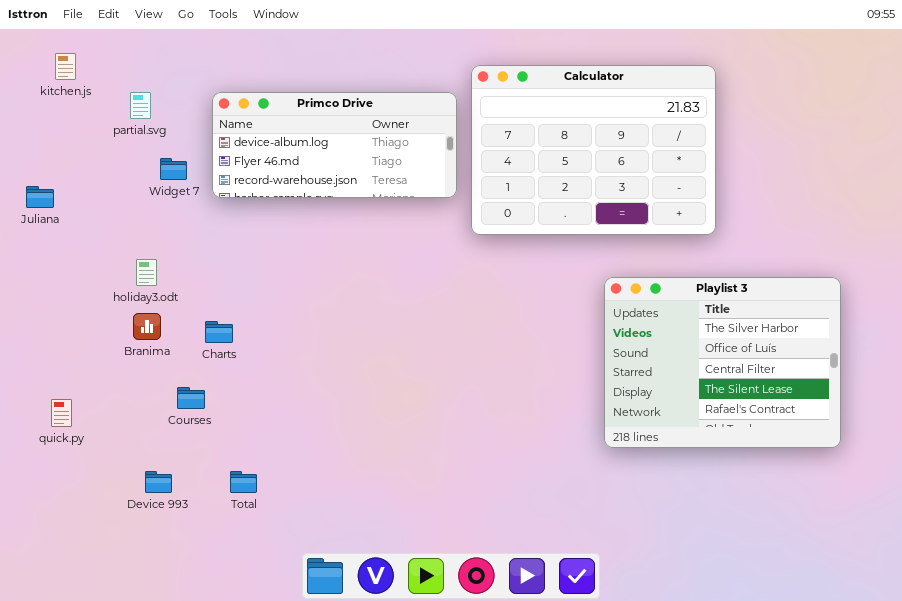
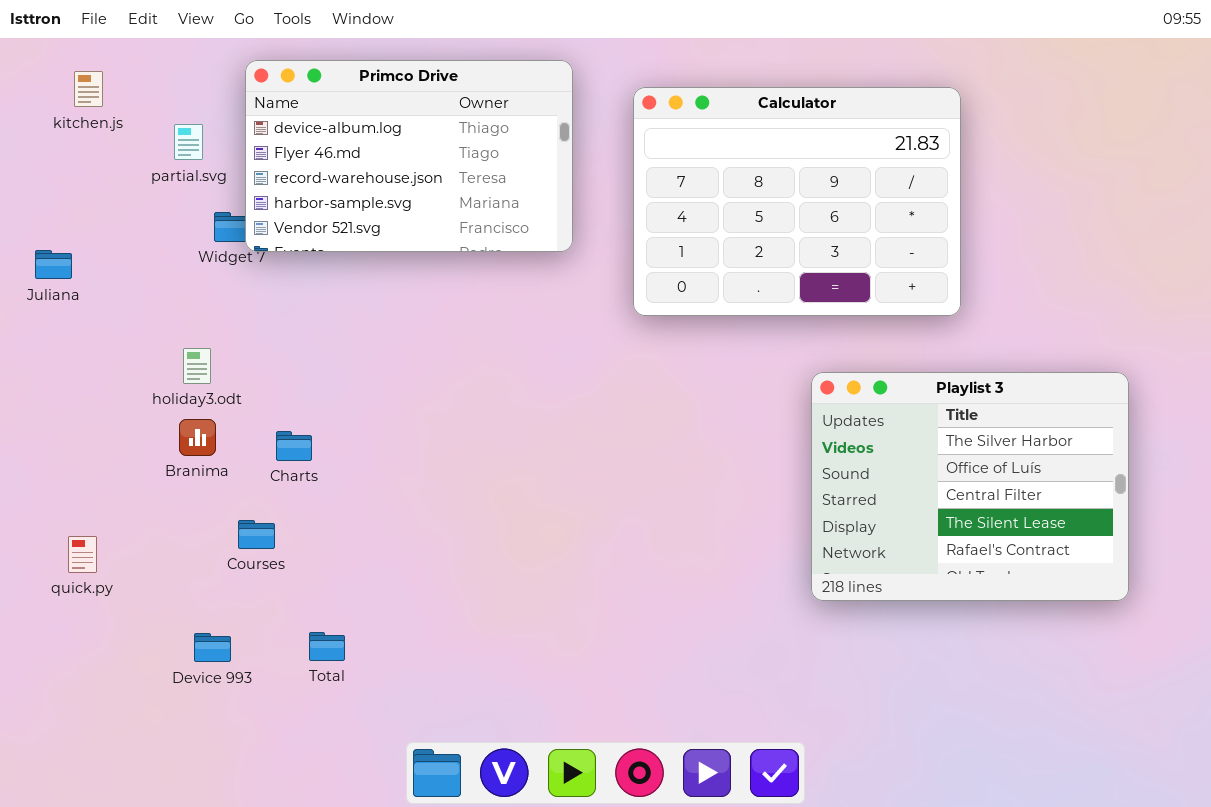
Primco Drive: [212,92,457,198] -> [245,60,573,252], moved, resized

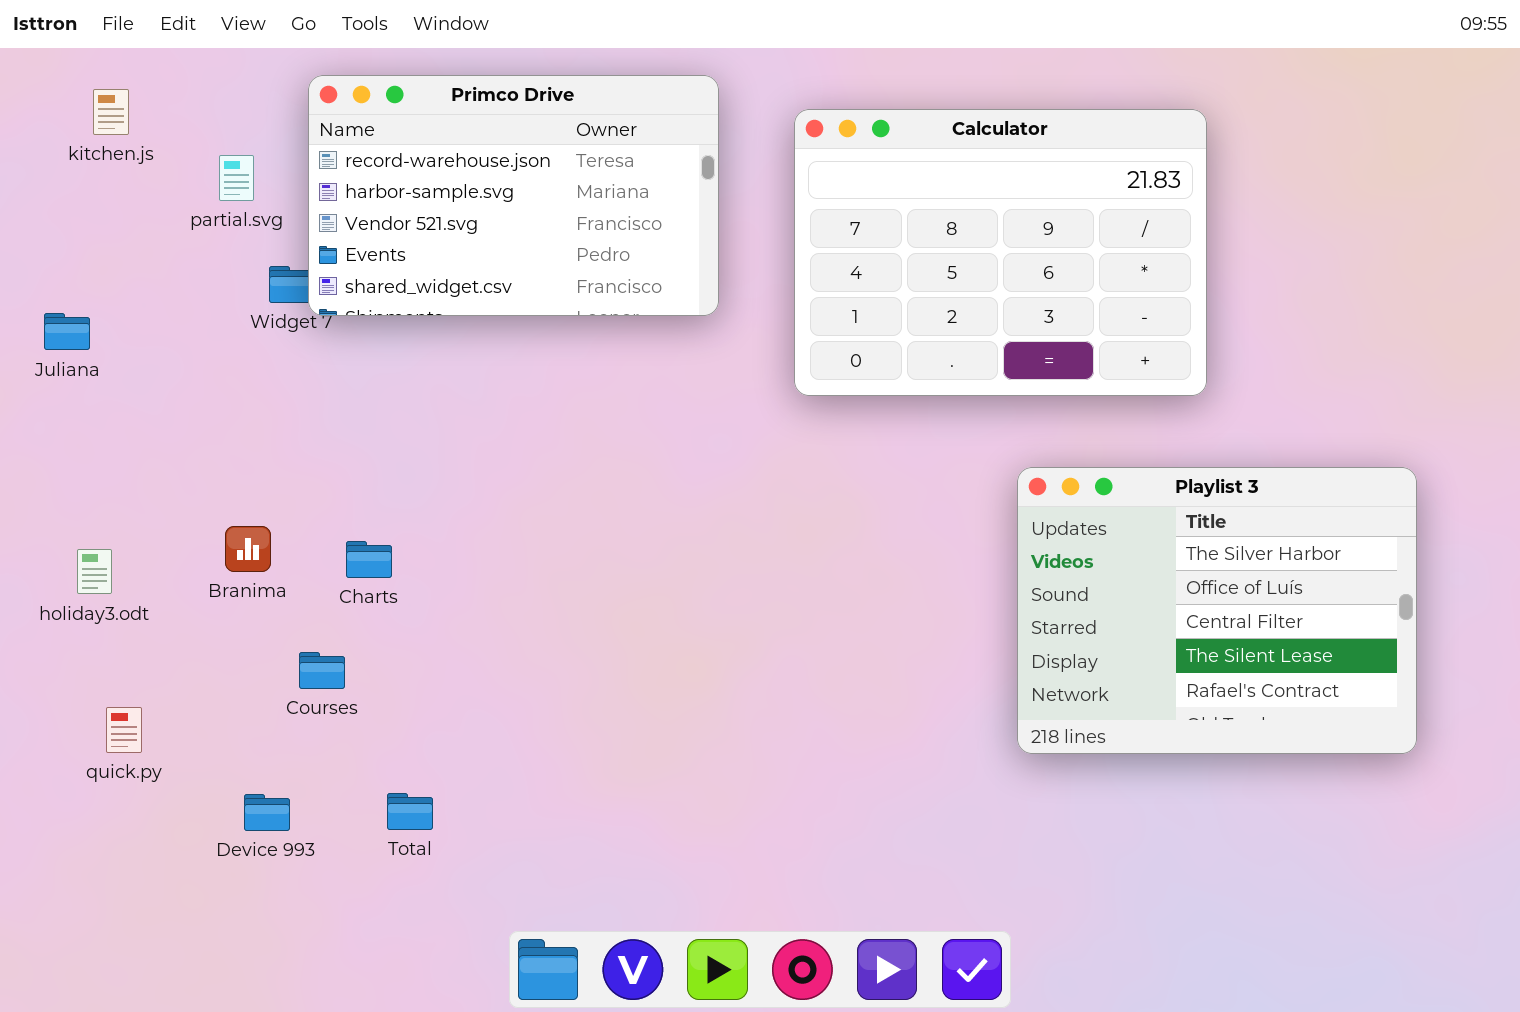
Primco Drive: [245,60,573,252] -> [308,75,719,316], scrolled down 2 rows
holiday3.odt: [183,348,211,384] -> [77,549,112,594], moved
quick.py: [68,536,97,573] -> [106,707,142,753], moved

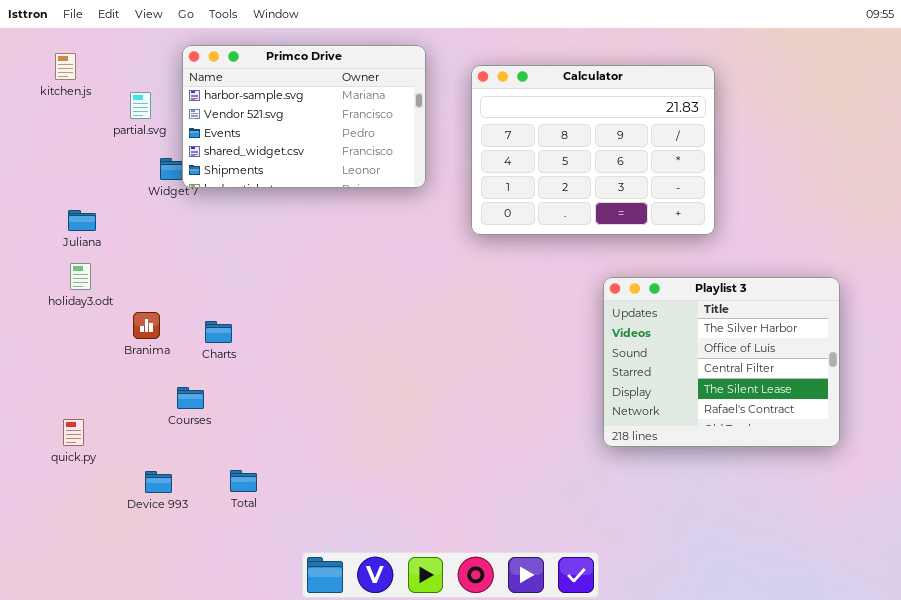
Primco Drive: [308,75,719,316] -> [182,45,426,188], scrolled down 1 row
Juliana: [44,313,90,350] -> [68,210,96,231], moved
holiday3.odt: [77,549,112,594] -> [70,263,91,290], moved

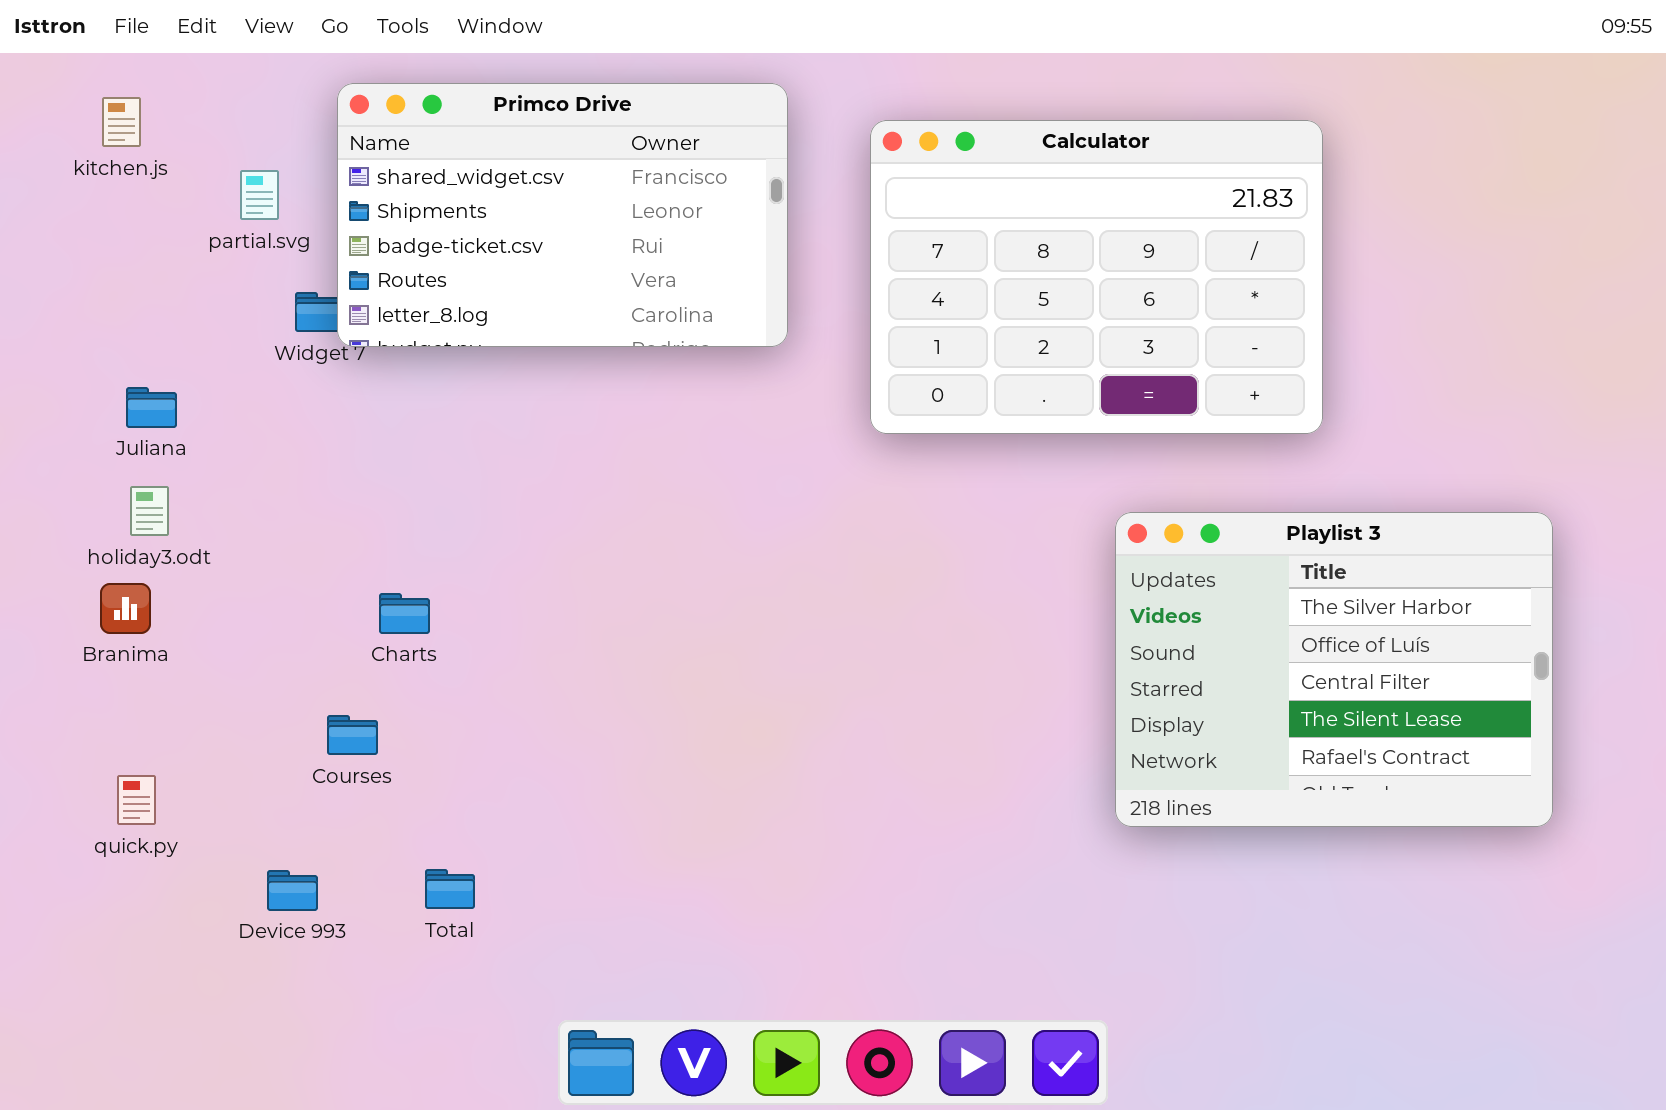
Primco Drive: [182,45,426,188] -> [337,83,788,347], scrolled down 3 rows
Branima: [133,312,160,339] -> [100,583,151,634], moved

